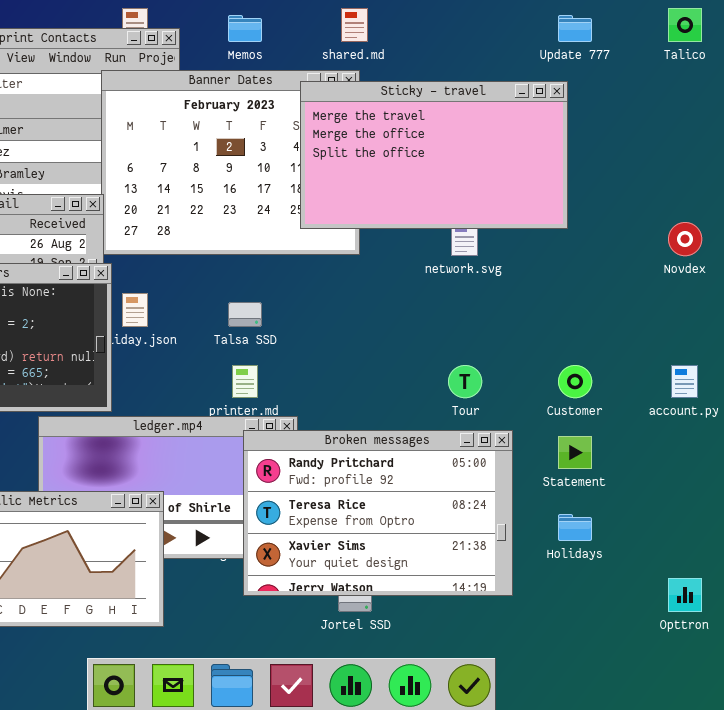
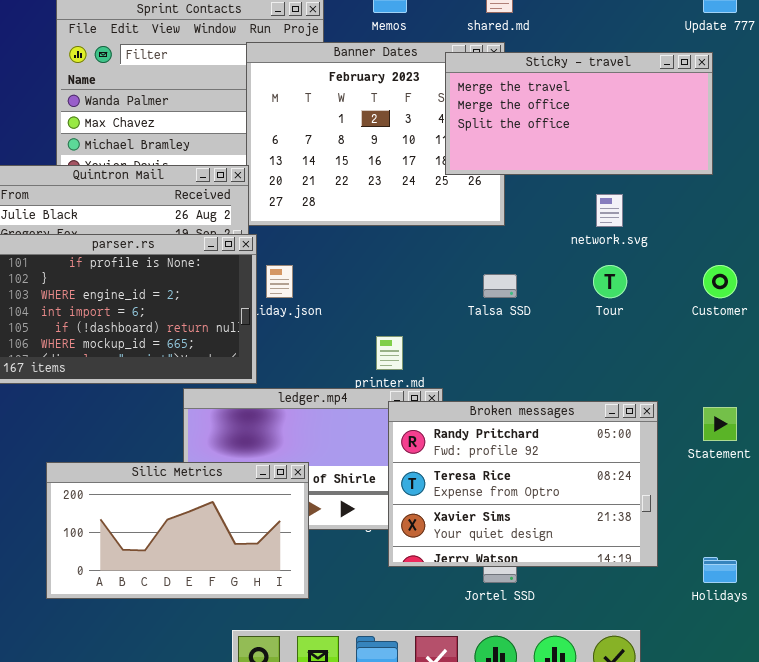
Sticky - travel: [300,81,568,229] -> [445,52,713,175], resized
Talsa SSD: [228,302,262,327] -> [483,274,517,298], moved
Tour: [448,365,482,398] -> [593,265,627,298], moved
Customer: [558,365,592,398] -> [703,265,737,298], moved
Holidays: [558,514,592,541] -> [703,557,737,583], moved

